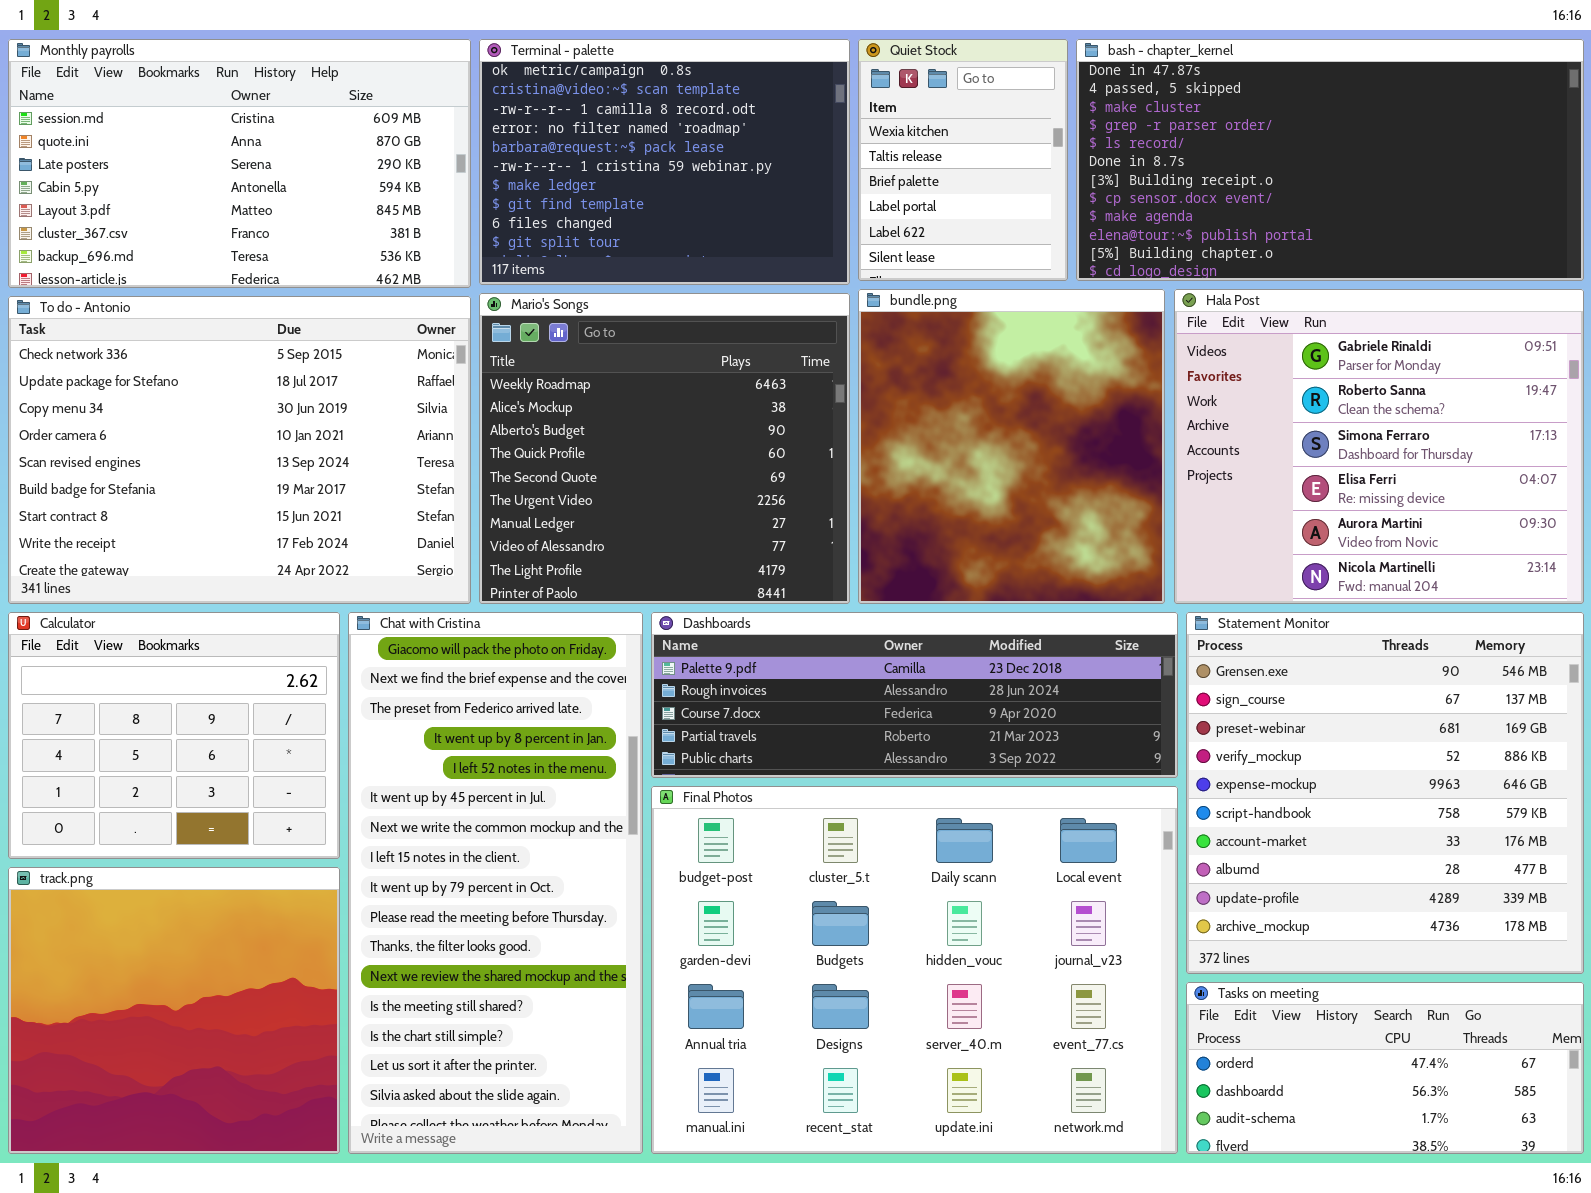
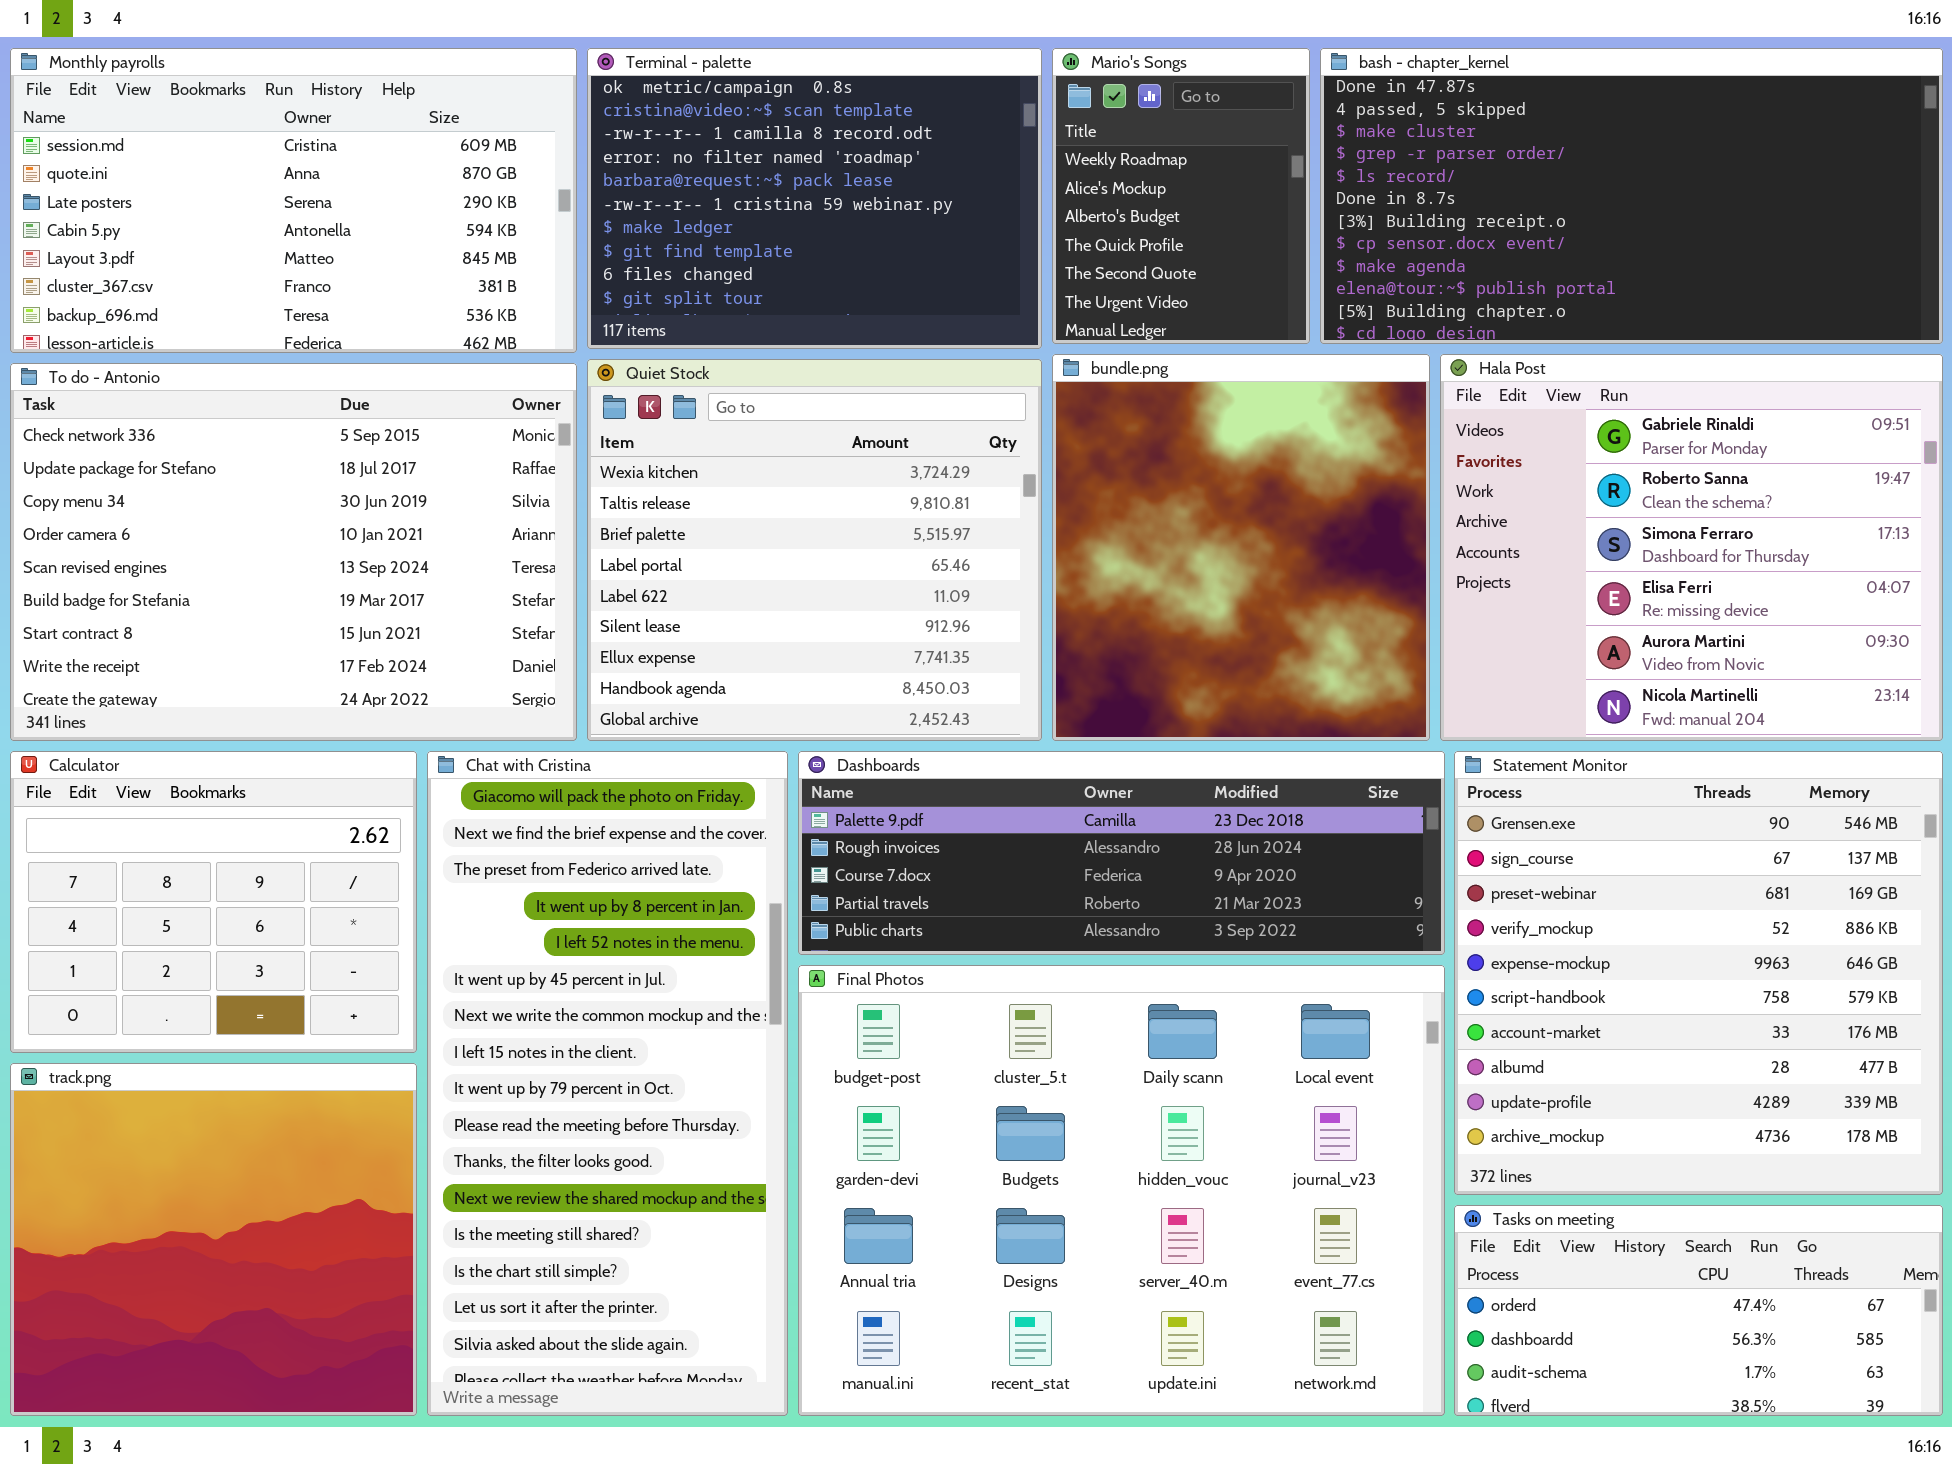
Quiet Stock: [858,39,1068,281] -> [587,359,1042,741], moved, resized
Mario's Songs: [479,293,850,604] -> [1052,48,1310,344], moved, resized

